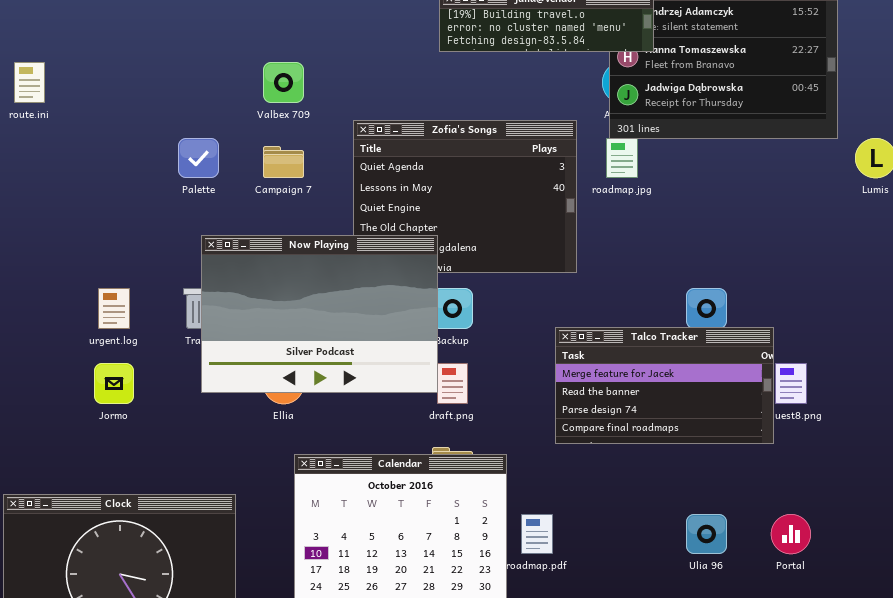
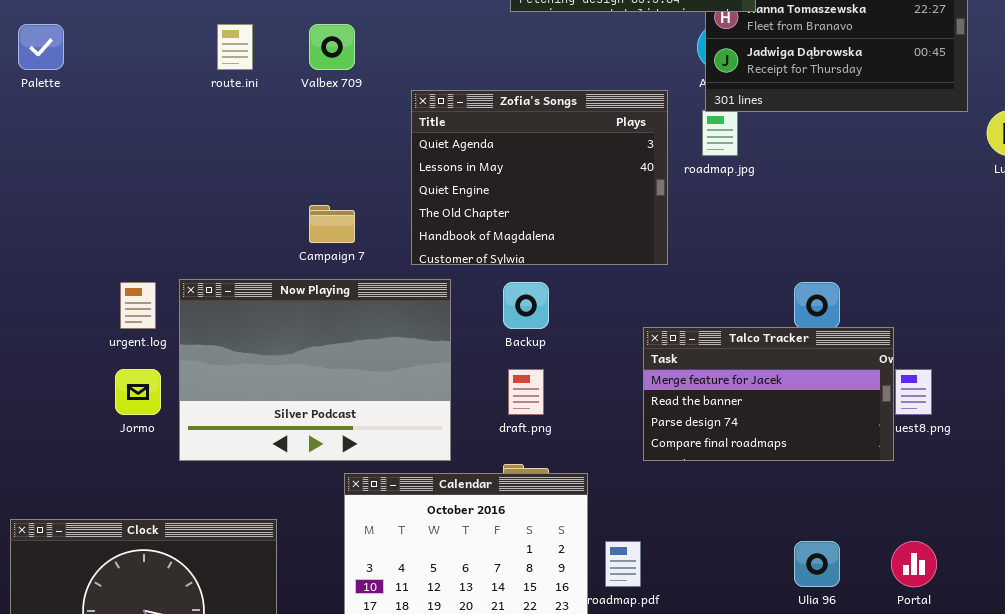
route.ini: [14,62,45,103] -> [217,24,253,70], moved
Palette: [178,138,219,178] -> [18,24,64,70], moved
Campaign 7: [263,146,304,178] -> [309,205,355,243], moved
Now Playing: [201,235,438,393] -> [179,279,451,461], moved

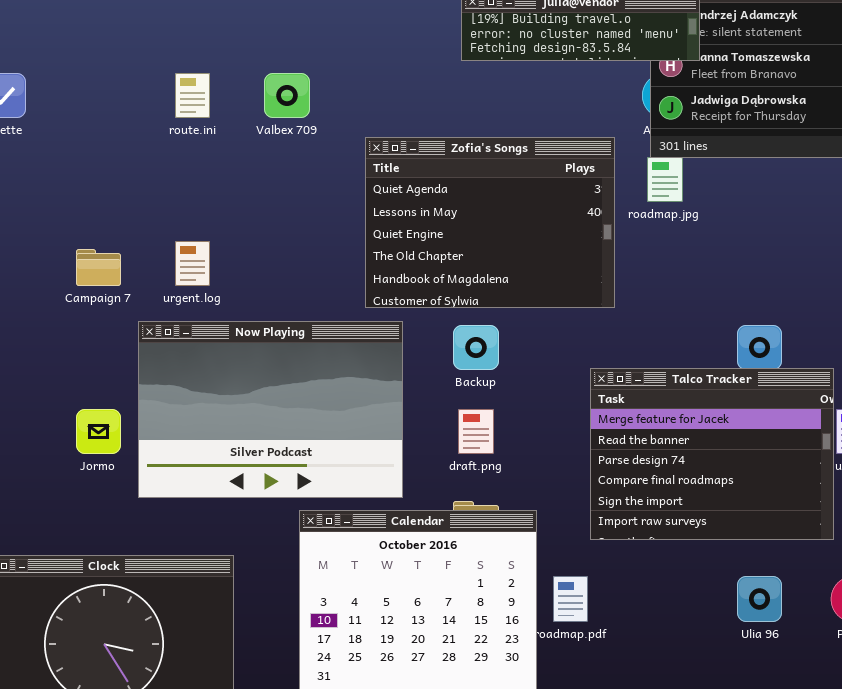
Campaign 7: [309,205,355,243] -> [76,249,121,286], moved
urgent.log: [120,282,156,329] -> [175,241,210,286], moved
Talco Tracker: [643,327,894,461] -> [590,368,834,540], resized

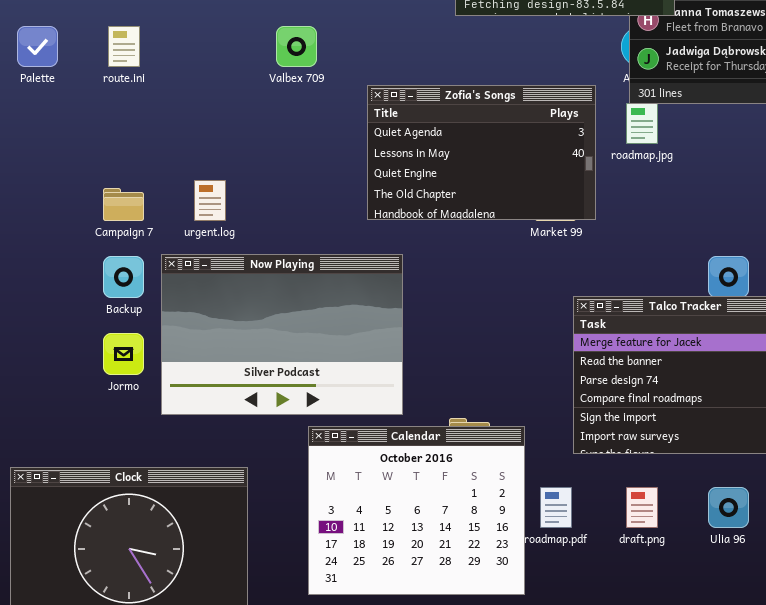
route.ini: [175,73,210,118] -> [108,26,140,67], moved
Zofia's Songs: [365,137,615,308] -> [367,85,596,220], resized
Backup: [453,325,499,370] -> [103,256,144,298], moved
draft.png: [458,409,494,454] -> [626,487,658,528], moved

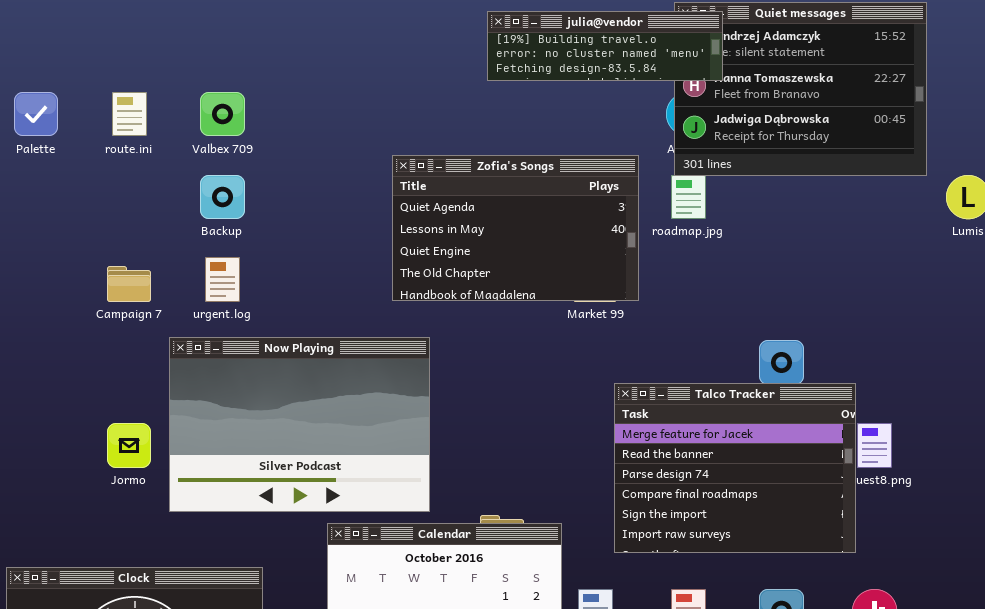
Valbex 709: [276,26,317,67] -> [200,92,245,136], moved
Backup: [103,256,144,298] -> [200,175,245,219], moved

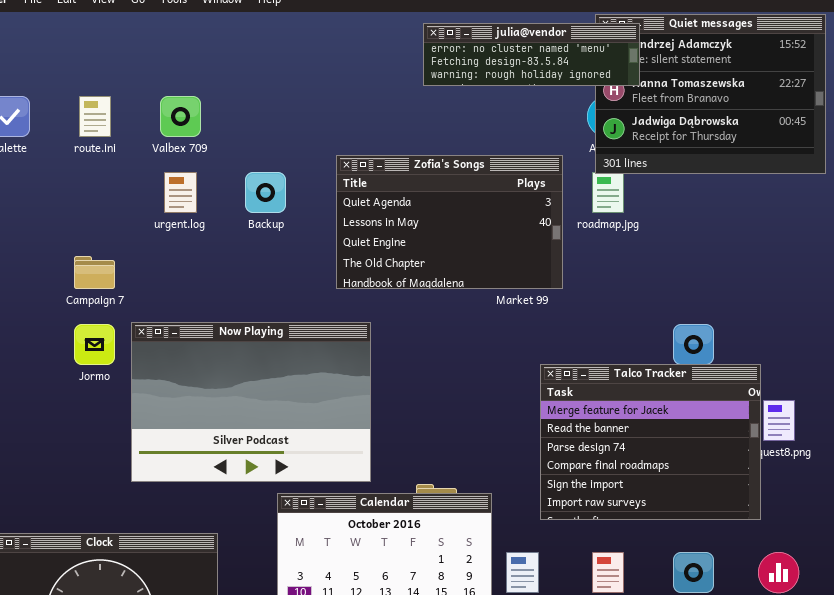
julia@vendor: [487,11,723,81] -> [423,23,640,86], scrolled down 1 row
Backup: [200,175,245,219] -> [245,172,286,213], moved
urgent.log: [205,257,240,302] -> [164,172,197,213], moved
Jormo: [107,423,151,468] -> [74,324,115,365], moved

